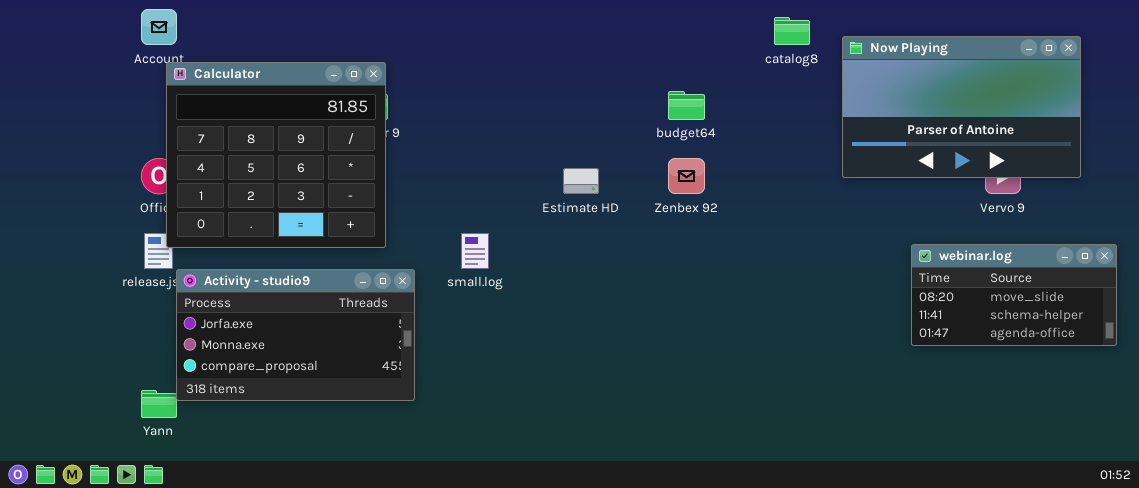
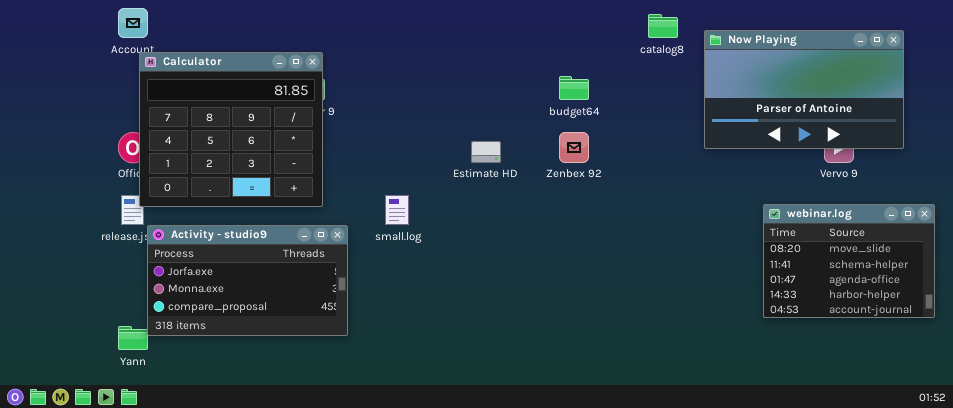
webinar.log: [911,244,1117,346] -> [763,204,935,318], resized

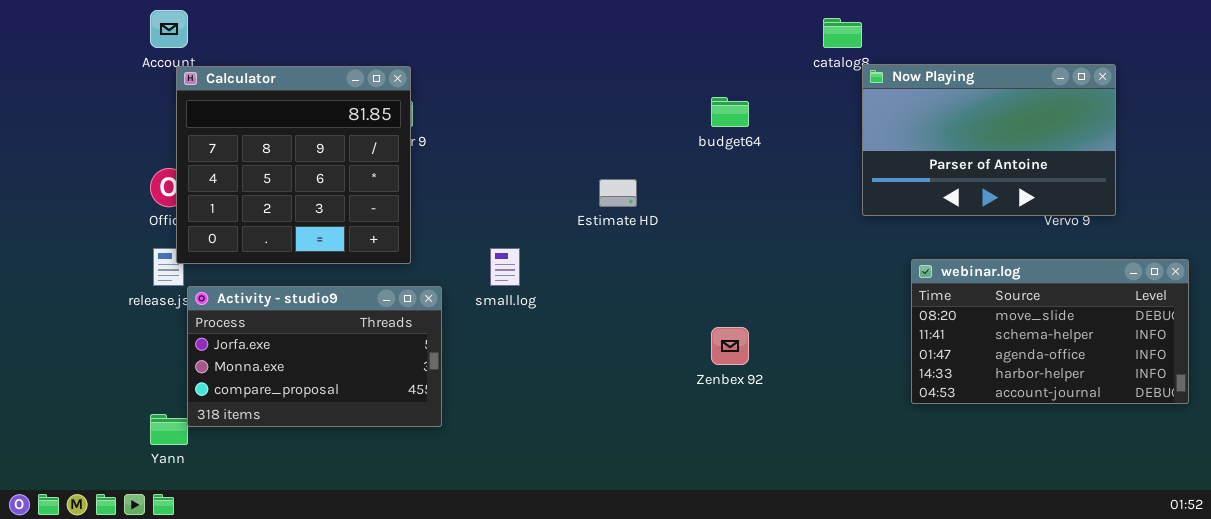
Now Playing: [704,30,904,149] -> [862,64,1116,216], moved
Zenbex 92: [559,132,589,163] -> [711,327,749,365], moved
webinar.log: [763,204,935,318] -> [911,259,1189,404], resized

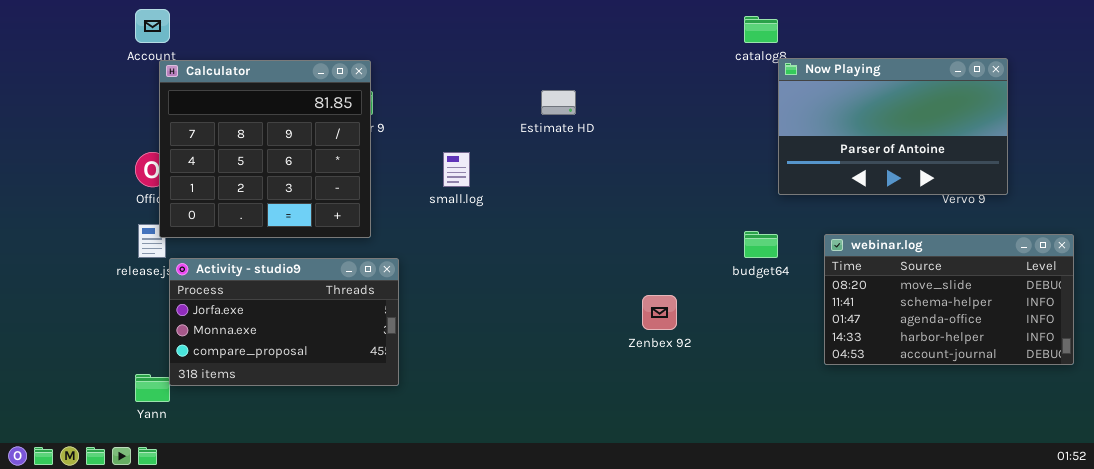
budget64: [711,97,749,127] -> [744,231,778,258], moved
Estimate HD: [599,179,637,207] -> [541,90,576,115], moved
small.log: [490,248,520,286] -> [443,152,470,187], moved

